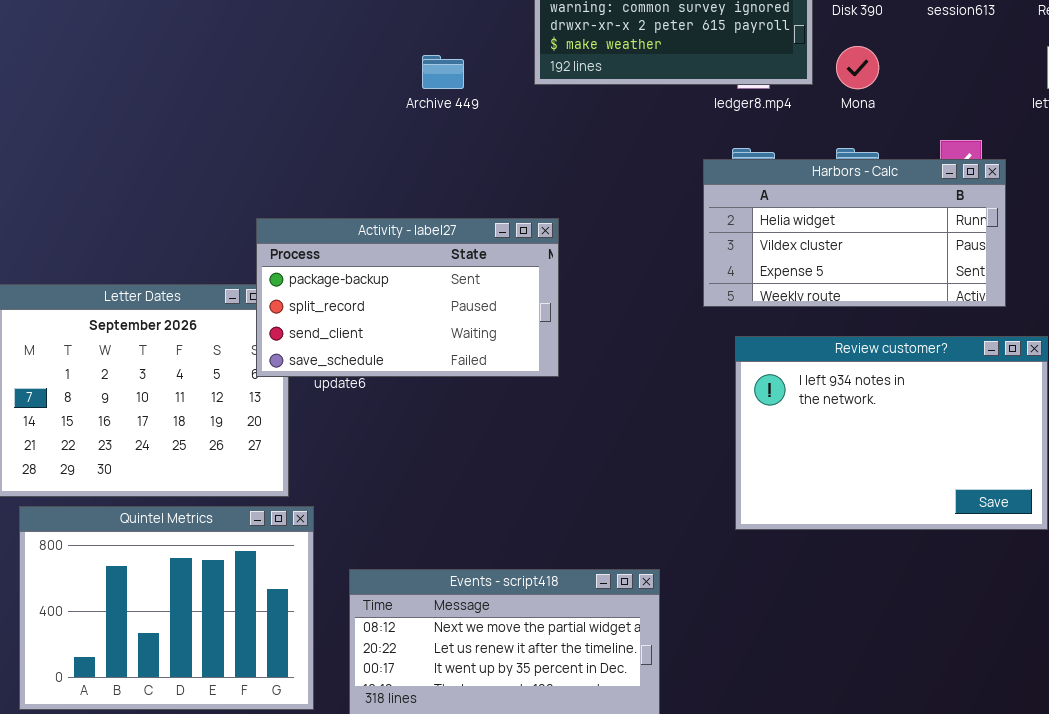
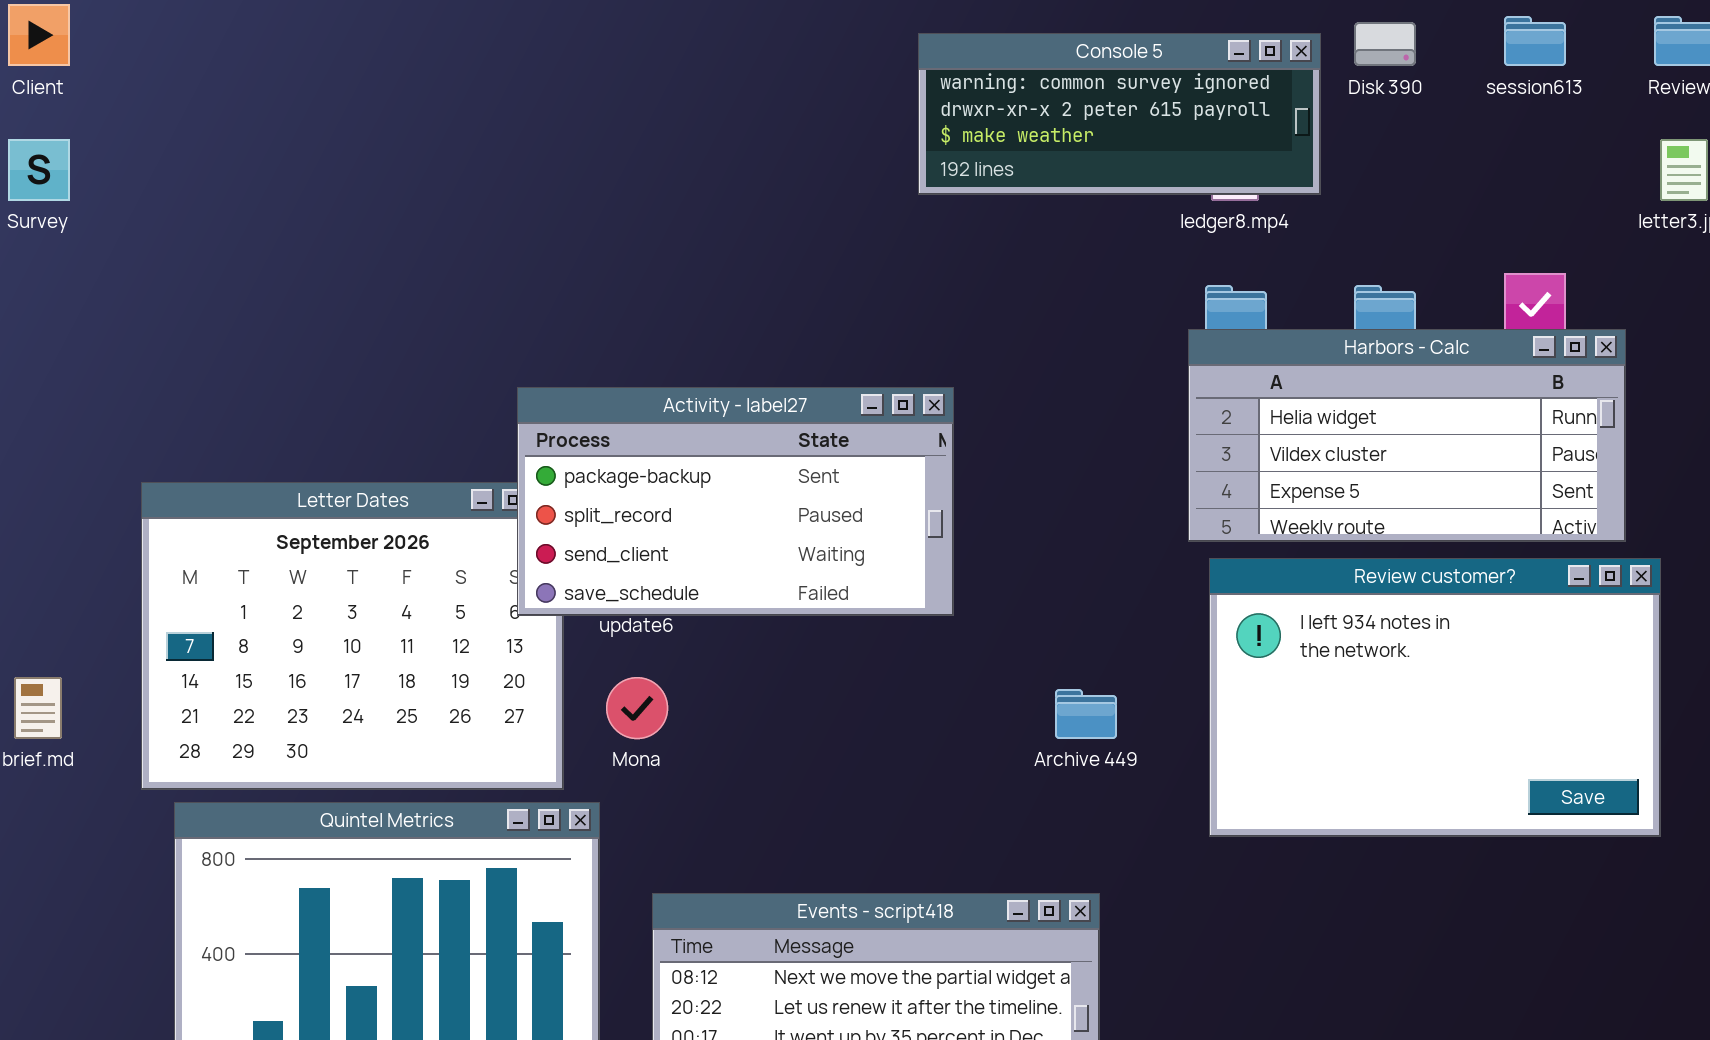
Mona: [836,46,879,89] -> [606,677,668,739], moved
Archive 449: [422,55,464,89] -> [1055,689,1117,739], moved
Harbors - Calc: [703,159,1006,307] -> [1188,329,1626,542], moved

